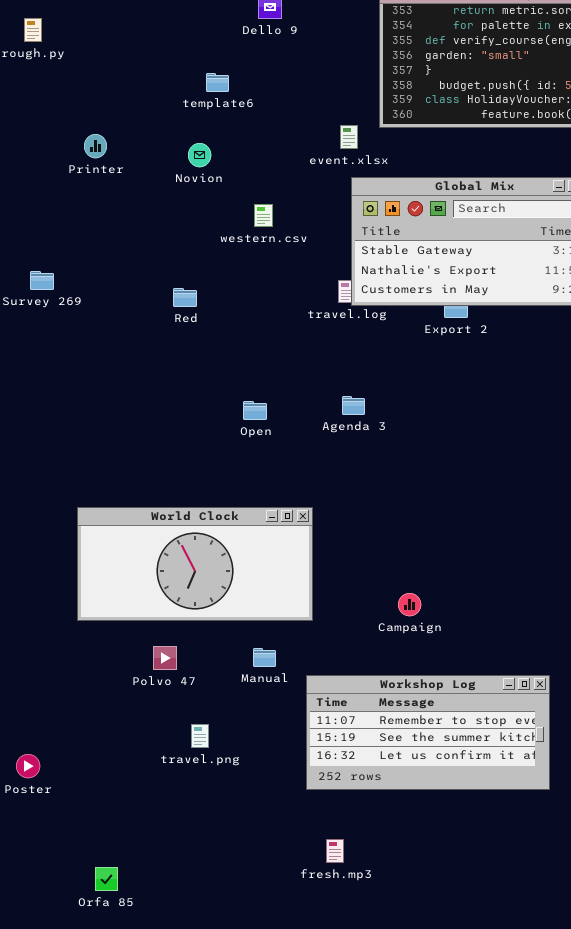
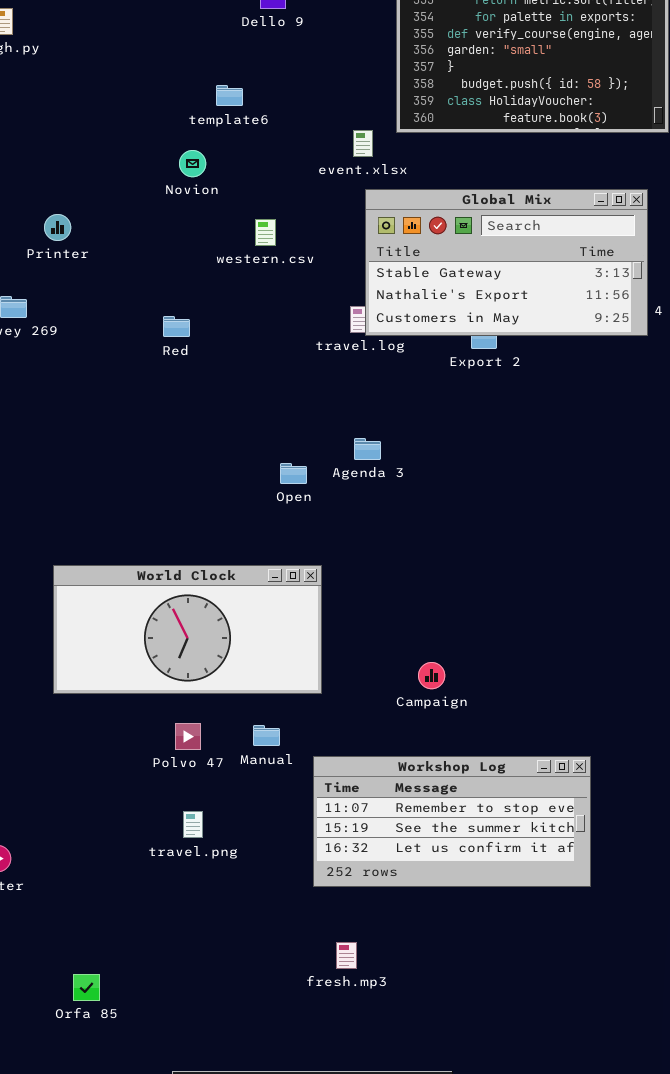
template6: [206,73,229,92] -> [216,85,243,106], moved
Printer: [84,134,107,158] -> [44,214,71,241], moved
Open: [243,401,267,420] -> [280,463,307,484], moved
Polvo 47: [153,646,177,670] -> [175,723,201,750], moved

